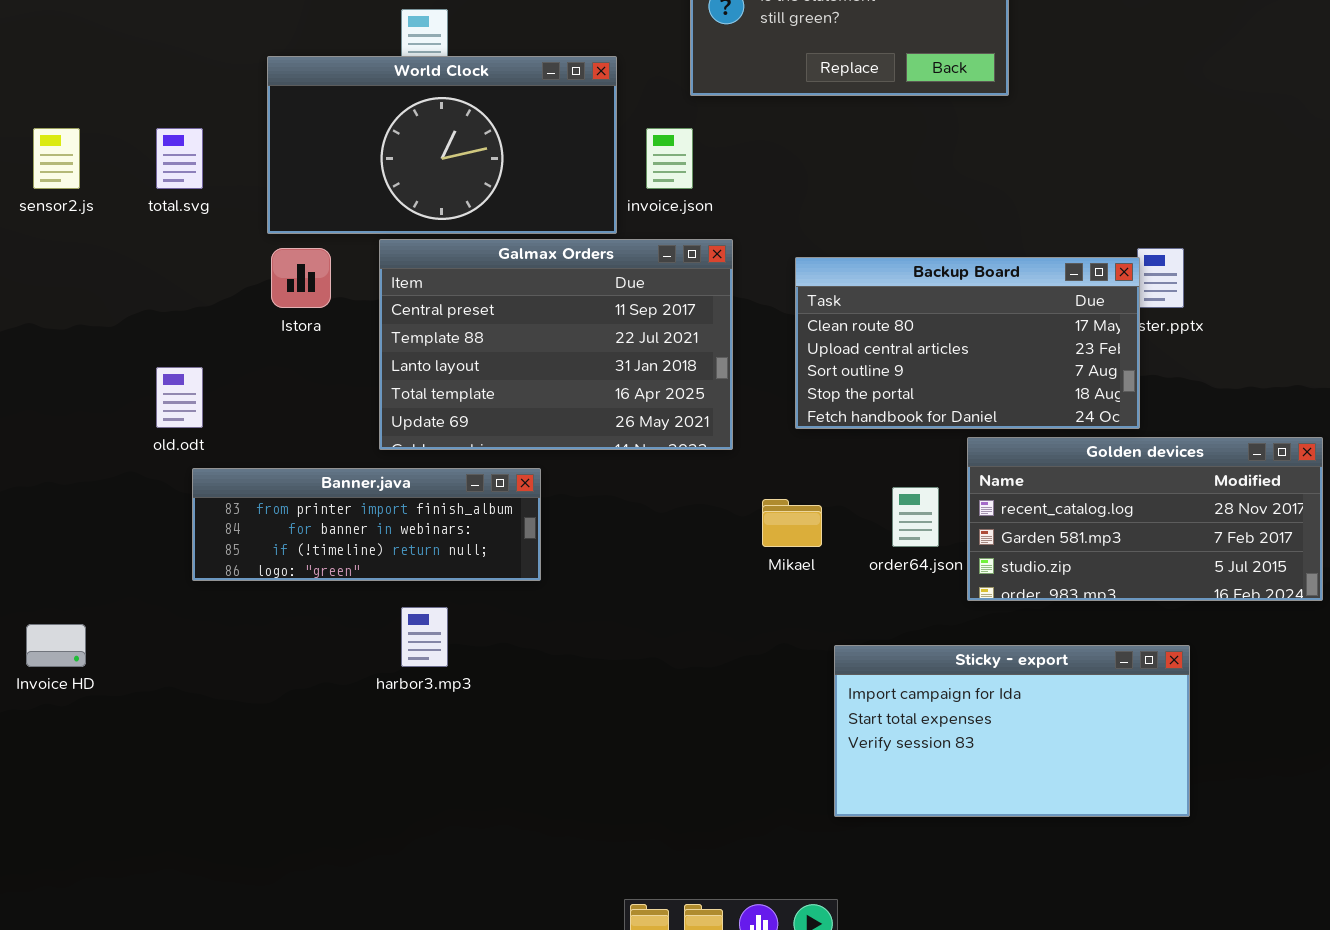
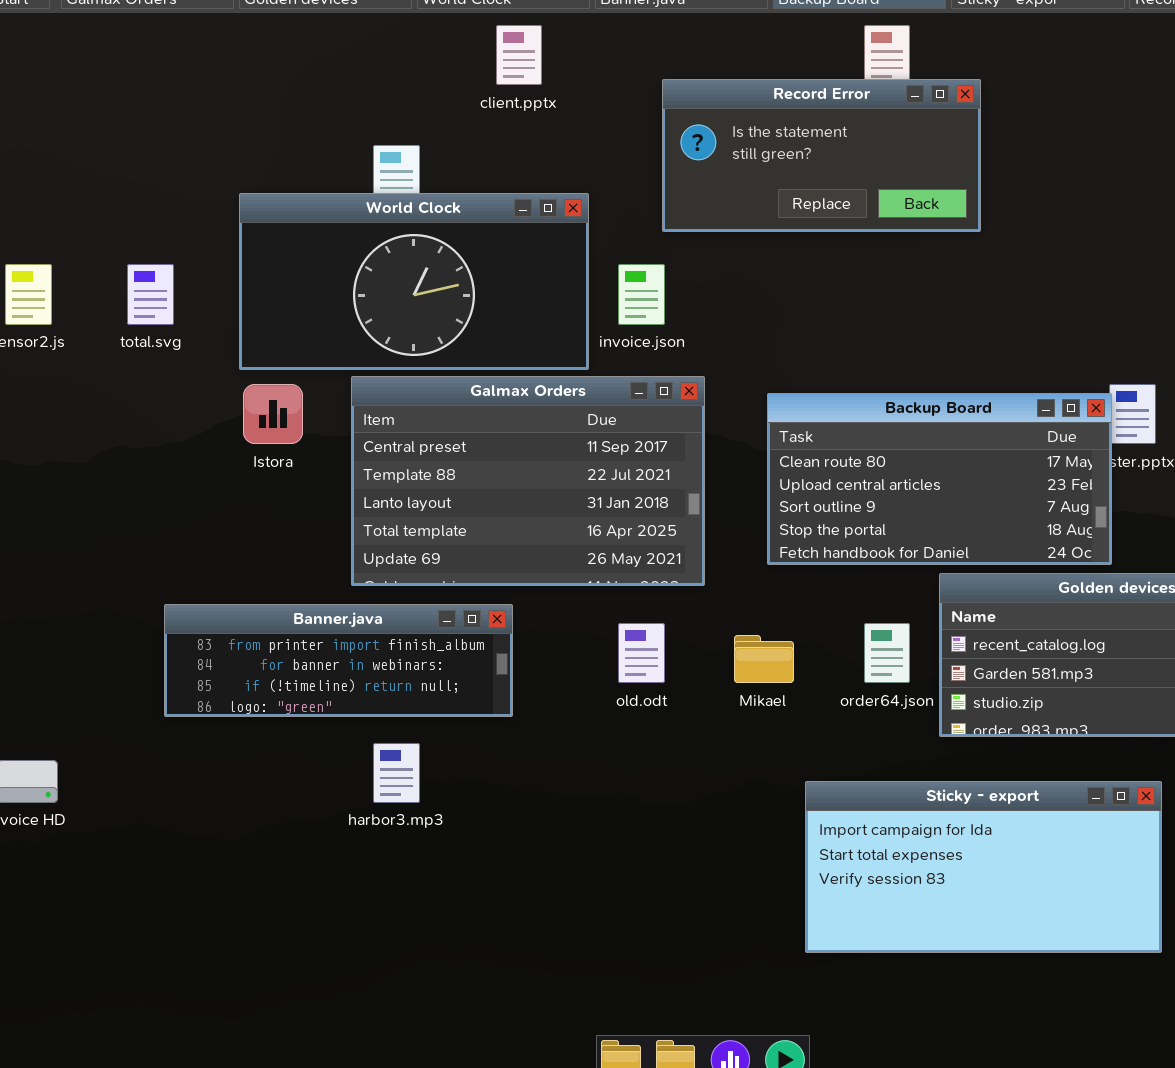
old.odt: [156,367,203,428] -> [618,623,665,683], moved

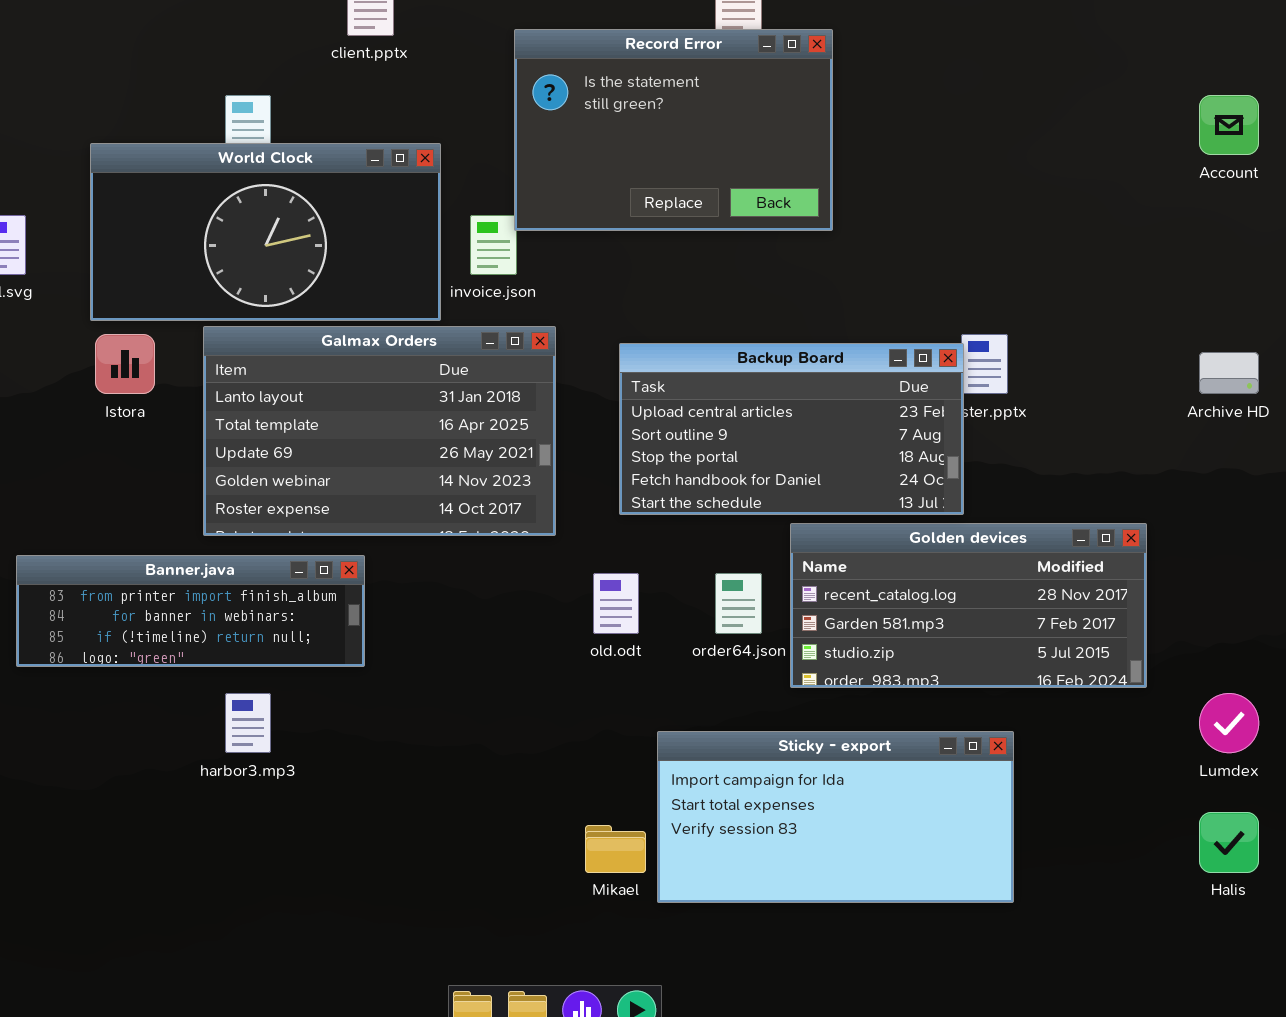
Record Error: [662,79,981,232] -> [514,29,833,231], resized
Galmax Orders: [351,376,705,586] -> [203,326,556,536], scrolled down 2 rows
Backup Board: [767,393,1112,565] -> [619,343,964,515], scrolled down 1 row
old.odt: [618,623,665,683] -> [593,573,639,634], moved
Mikael: [734,635,794,683] -> [585,825,646,873], moved

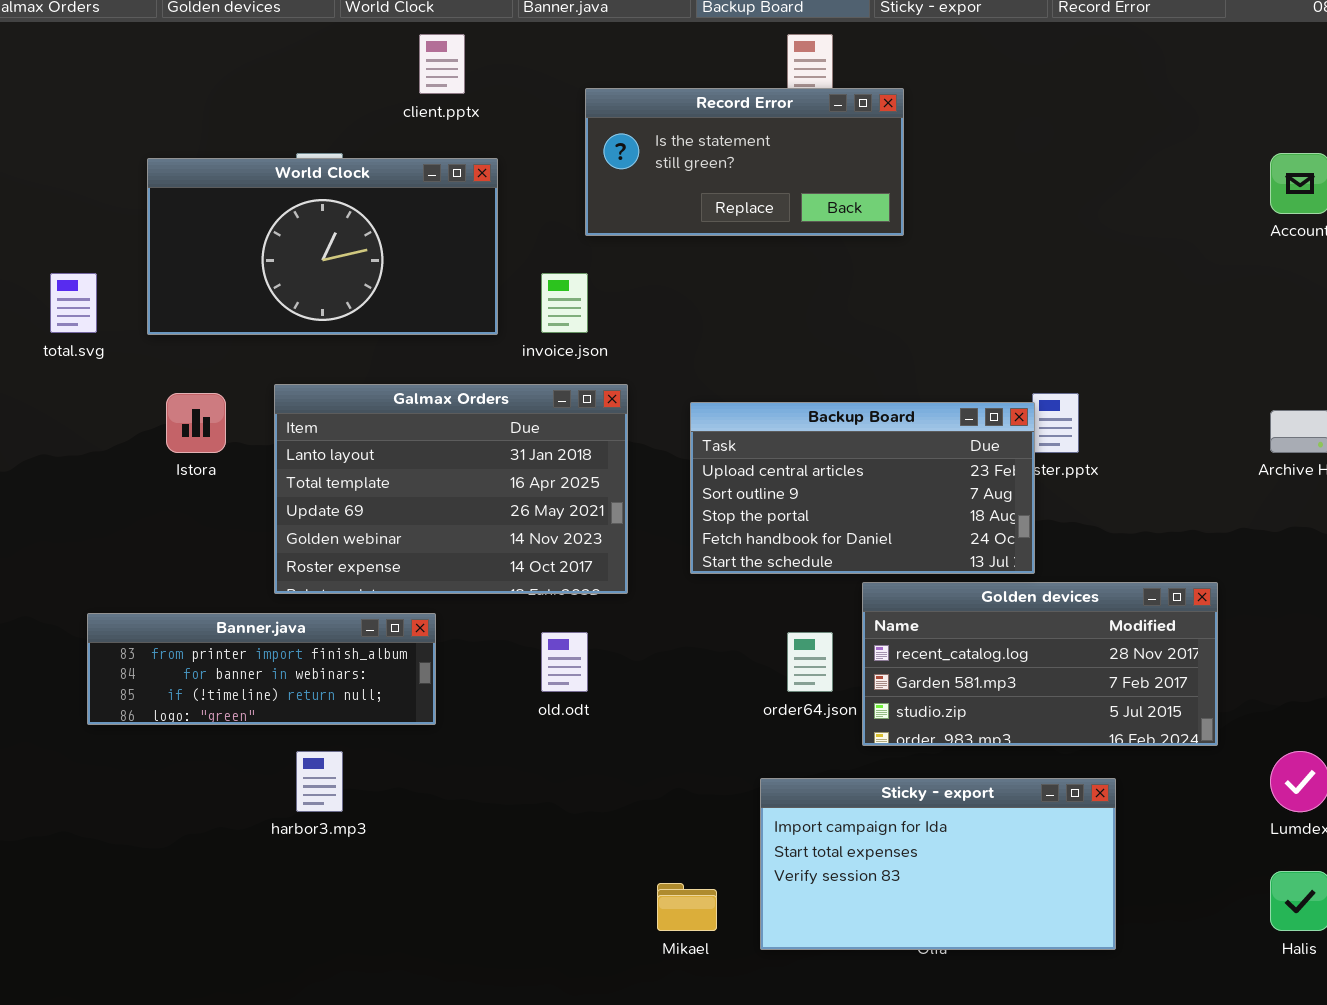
Record Error: [514,29,833,231] -> [585,88,904,236], resized
World Clock: [90,143,441,321] -> [147,158,498,335], moved
old.odt: [593,573,639,634] -> [541,632,588,692], moved
Sticky - export: [657,731,1014,903] -> [760,778,1116,950], moved

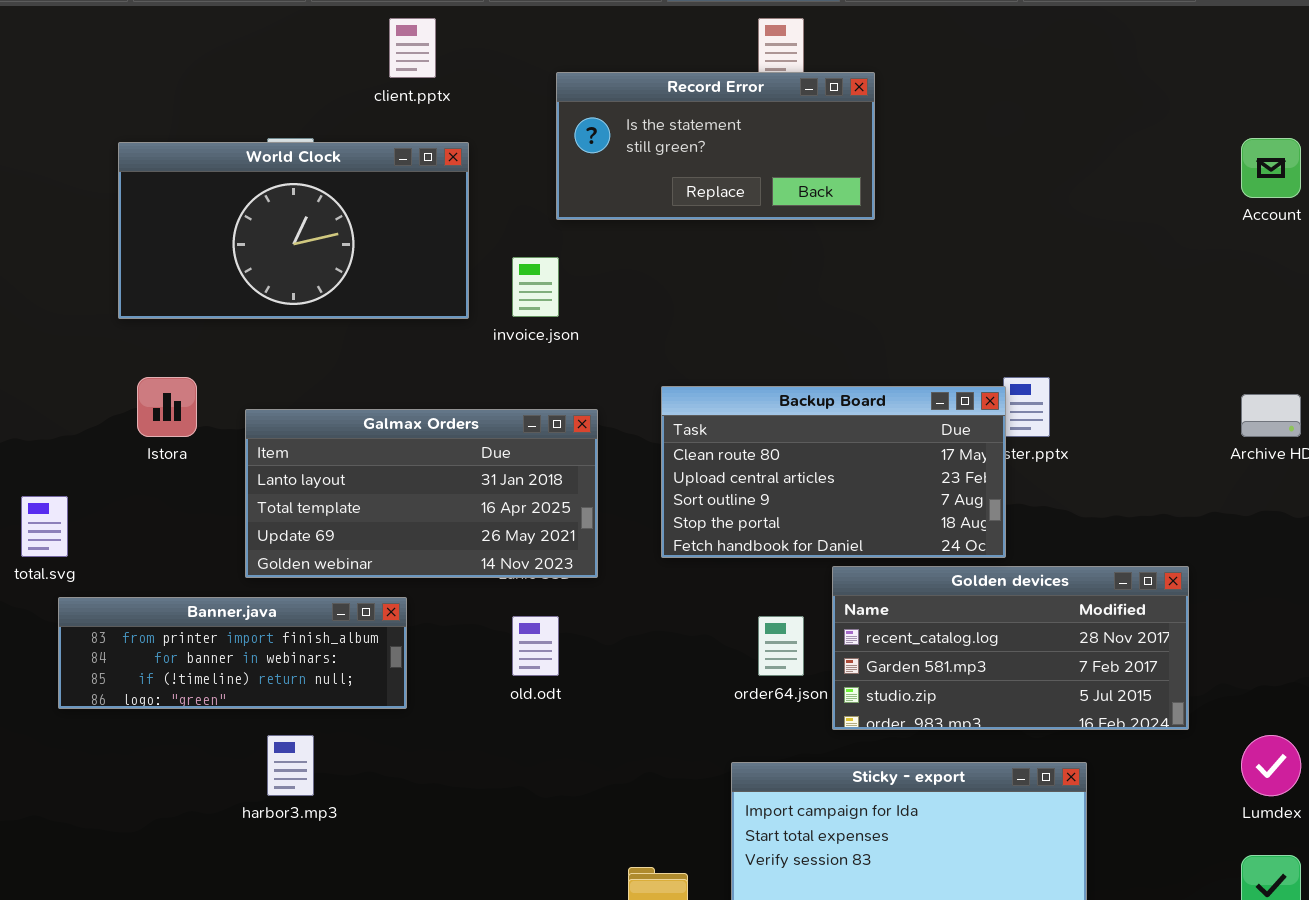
total.svg: [50,273,97,333] -> [21,496,68,557], moved
Galmax Orders: [274,384,628,594] -> [245,409,598,578], resized
Backup Board: [690,402,1035,574] -> [661,386,1006,558], scrolled up 1 row

